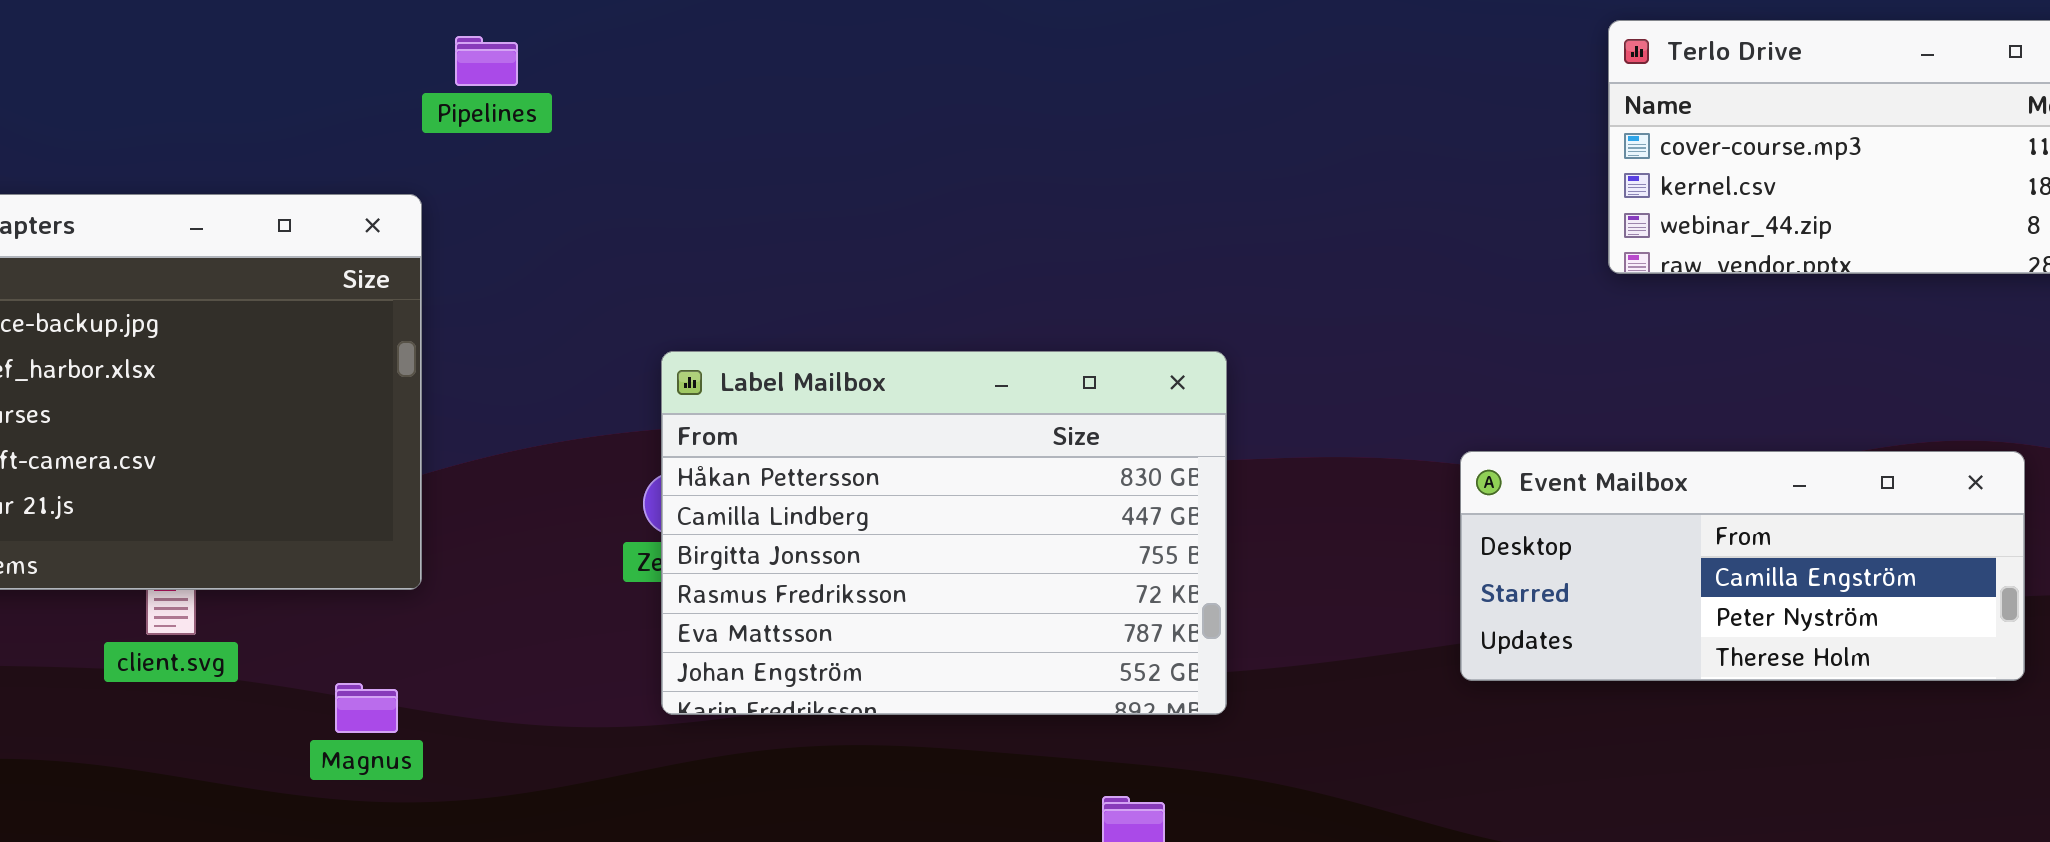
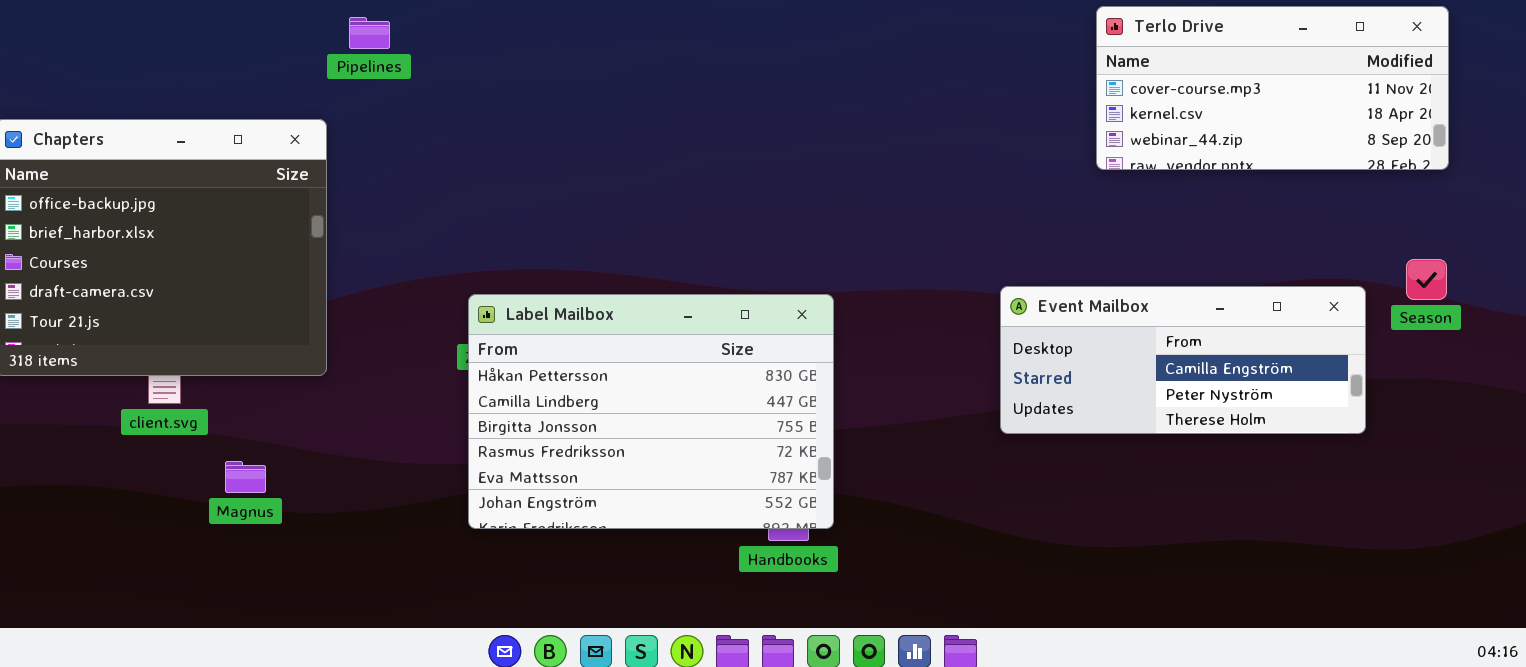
Label Mailbox: [661,351,1227,715] -> [468,294,834,529], moved
Magnus: [335,683,398,733] -> [225,461,266,493], moved

